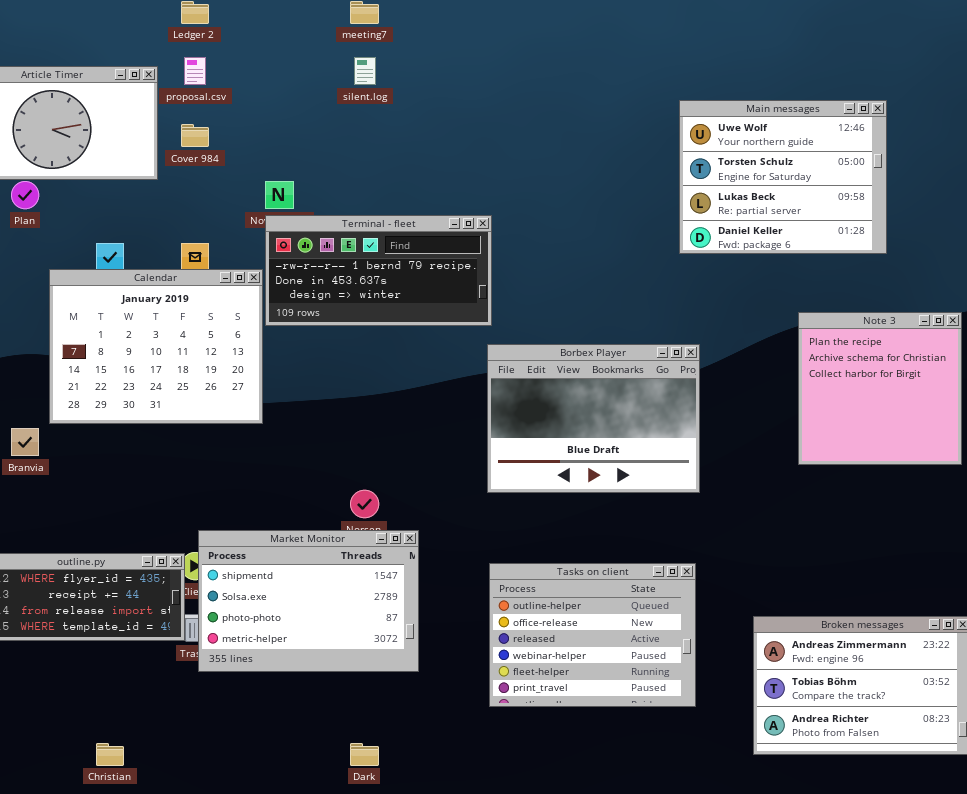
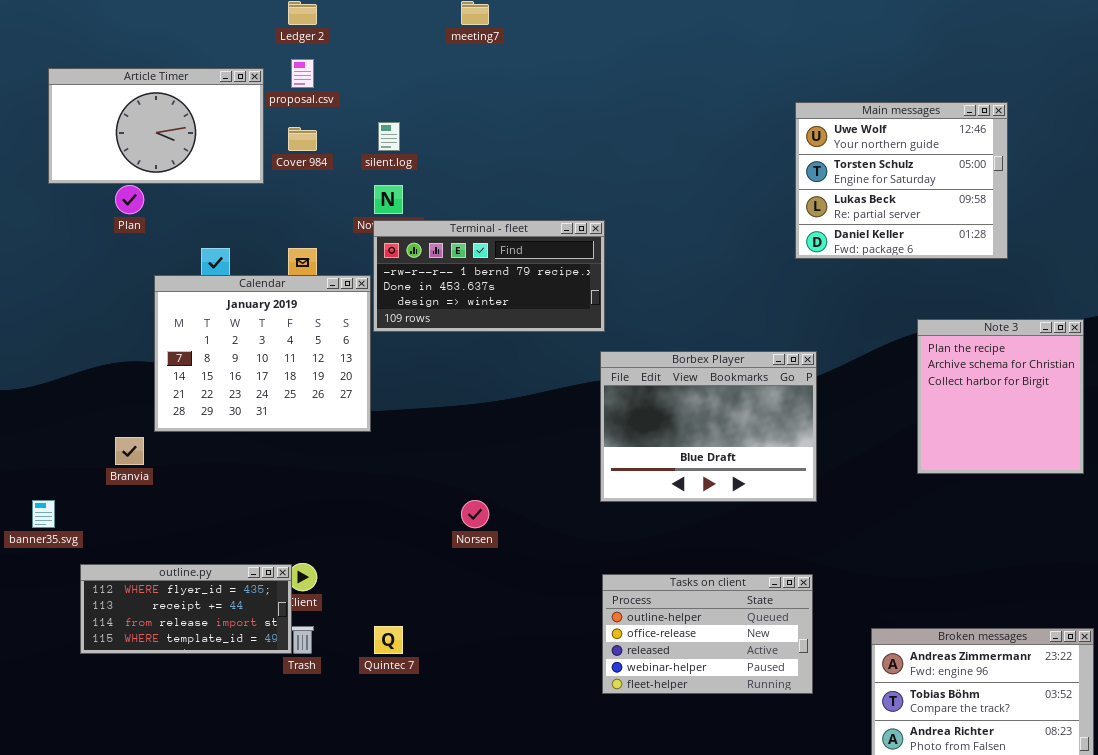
silent.log: [354,57,376,85] -> [378,122,400,151], moved
Market Monitor: [198,530,419,672] -> none, closed
Tasks on client: [489,563,696,707] -> [602,574,813,694], resized

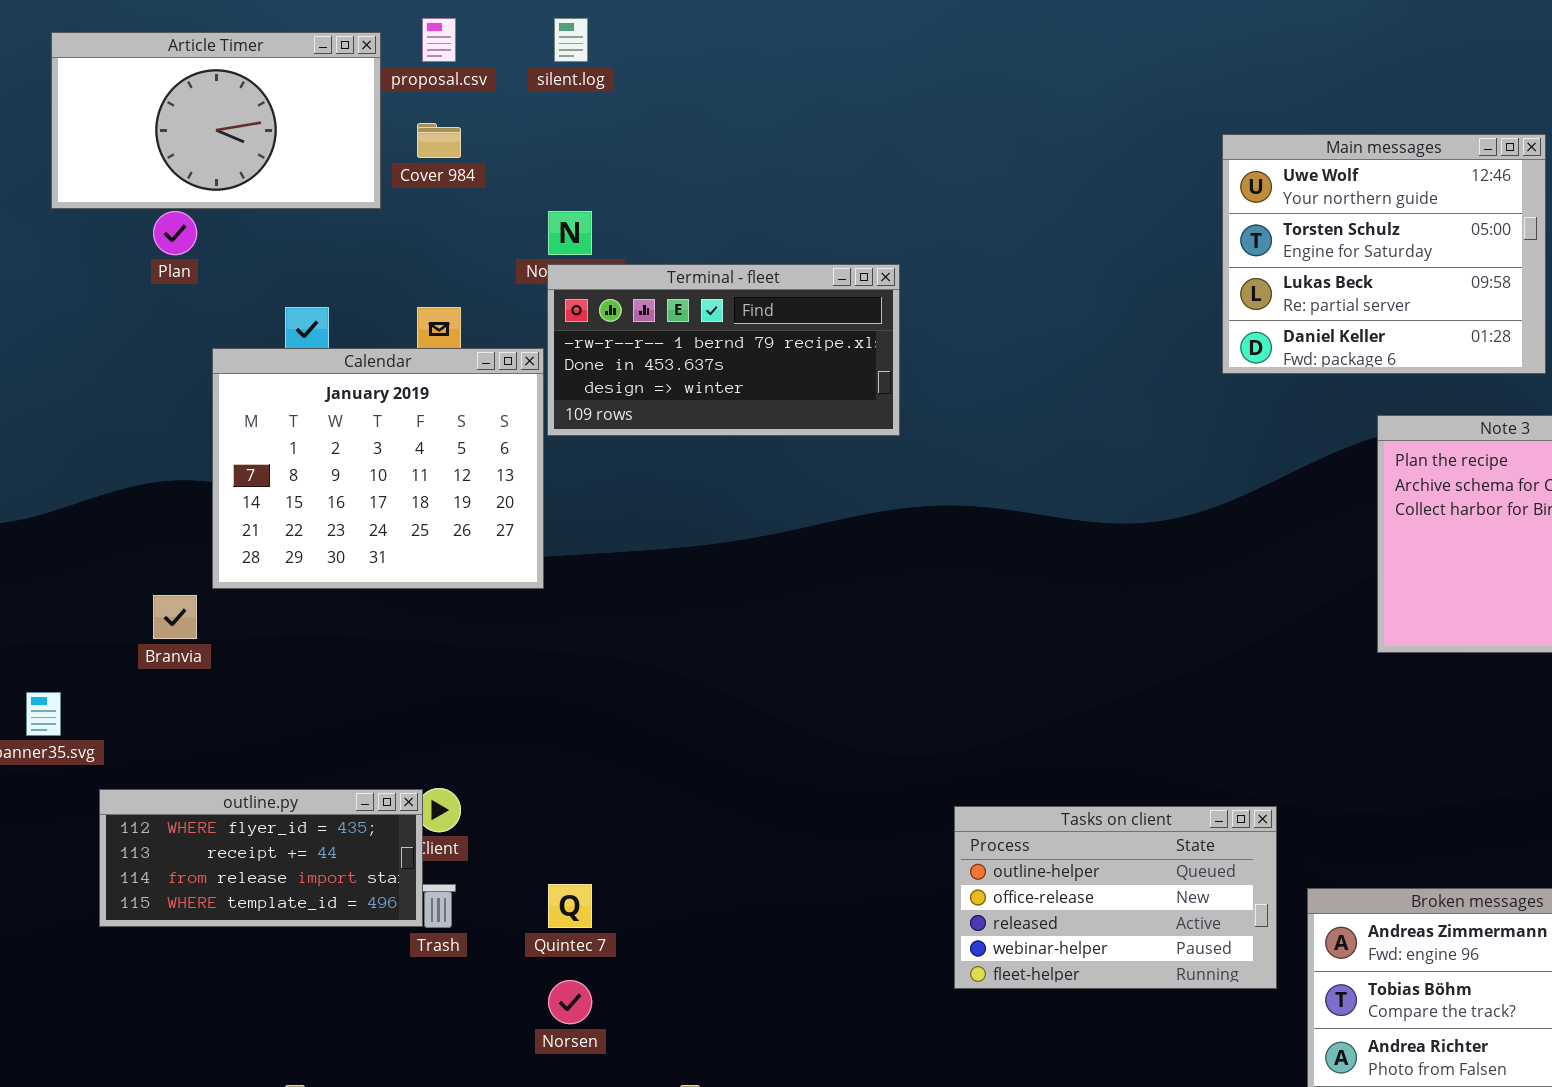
Main messages: [795,102,1008,259] -> [1222,134,1546,374], moved
silent.log: [378,122,400,151] -> [554,18,588,62], moved
Borbex Player: [600,351,817,502] -> none, closed
Norsen: [461,500,489,528] -> [548,980,592,1024], moved
Tasks on client: [602,574,813,694] -> [954,806,1277,989], moved

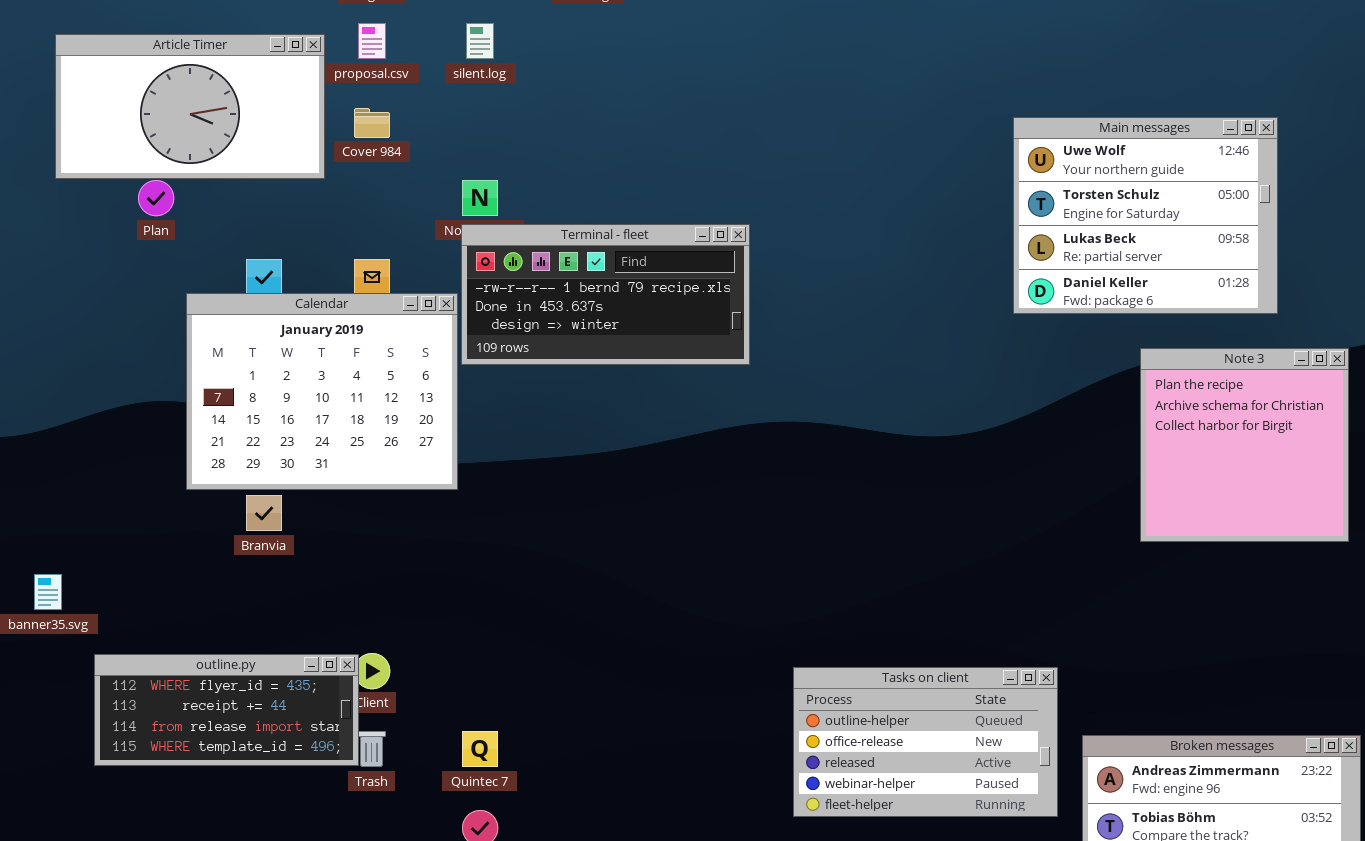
Branvia: [153,595,197,639] -> [246,495,282,531], moved

